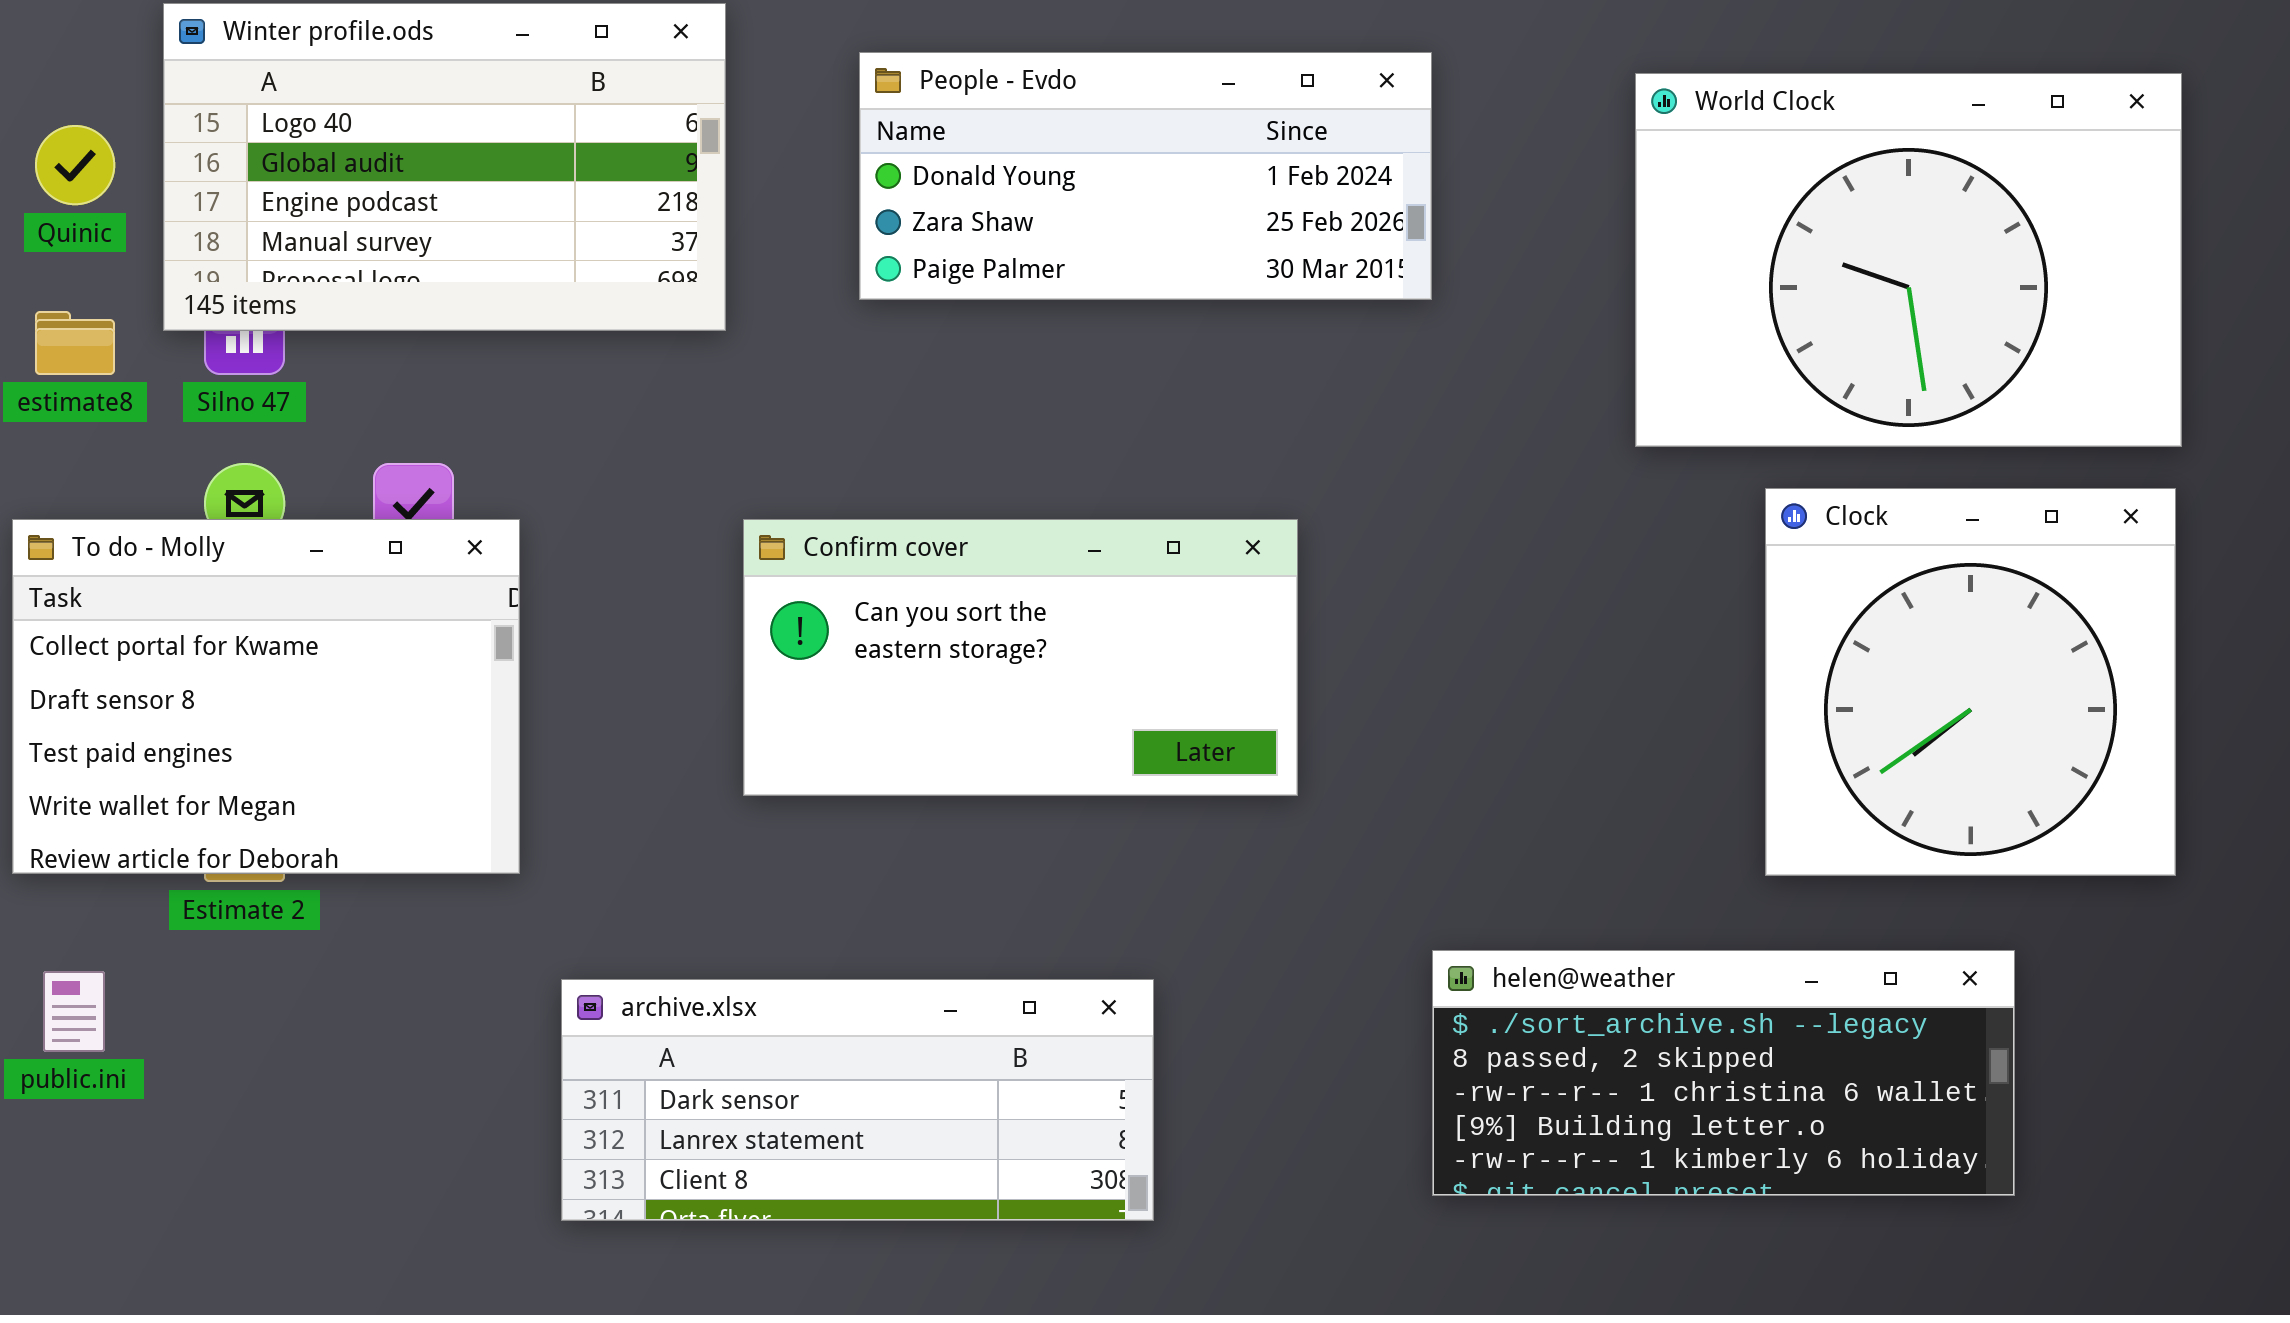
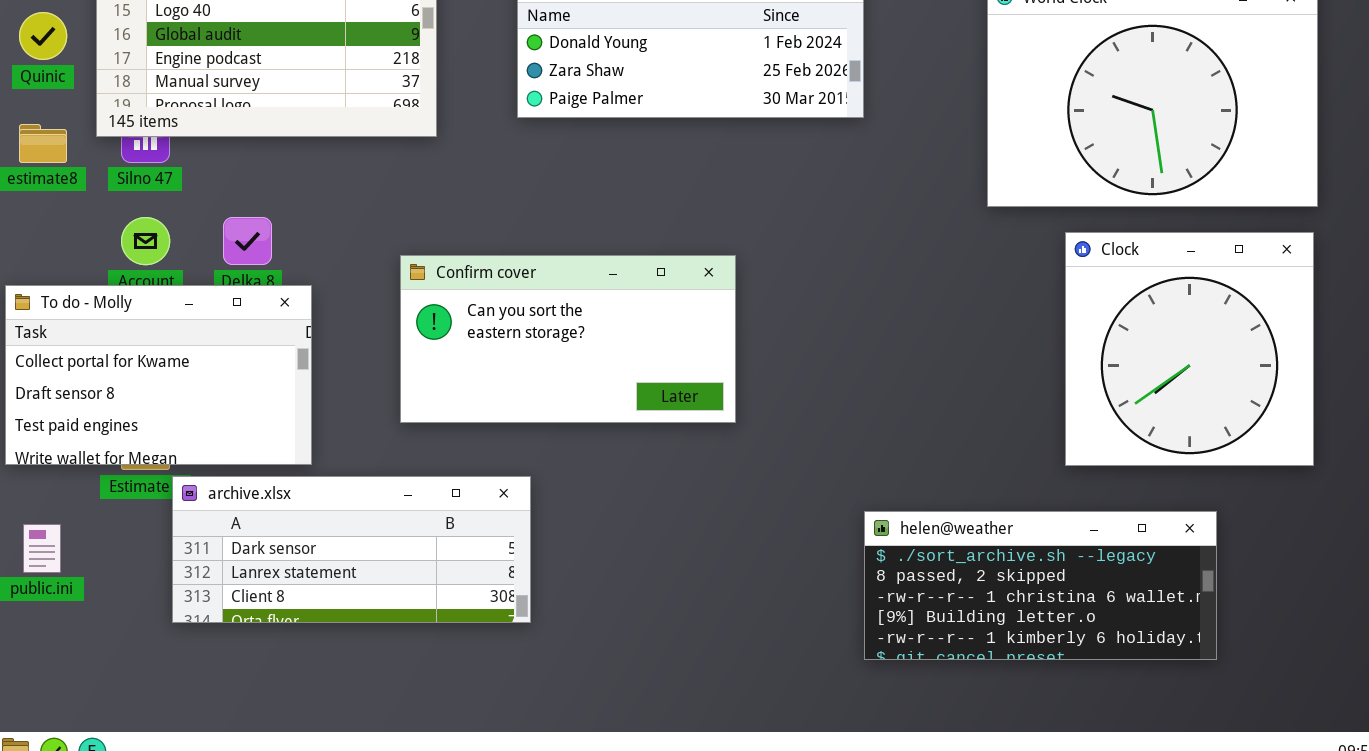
To do - Molly: [12,519,520,874] -> [5,285,312,465], resized
Confirm cover: [743,519,1298,796] -> [400,255,736,423], moved
archive.xlsx: [561,979,1154,1221] -> [172,476,531,623], moved

